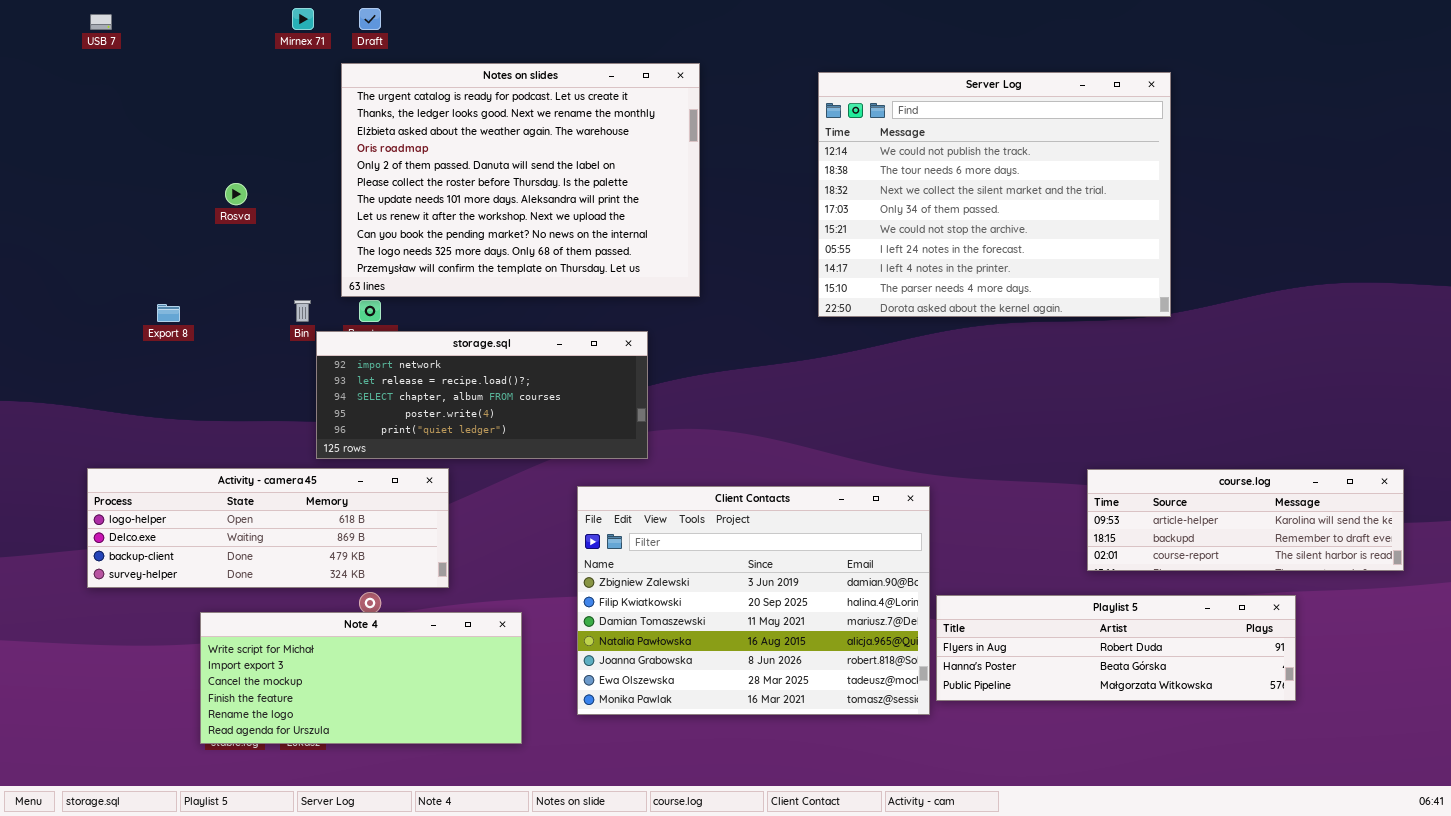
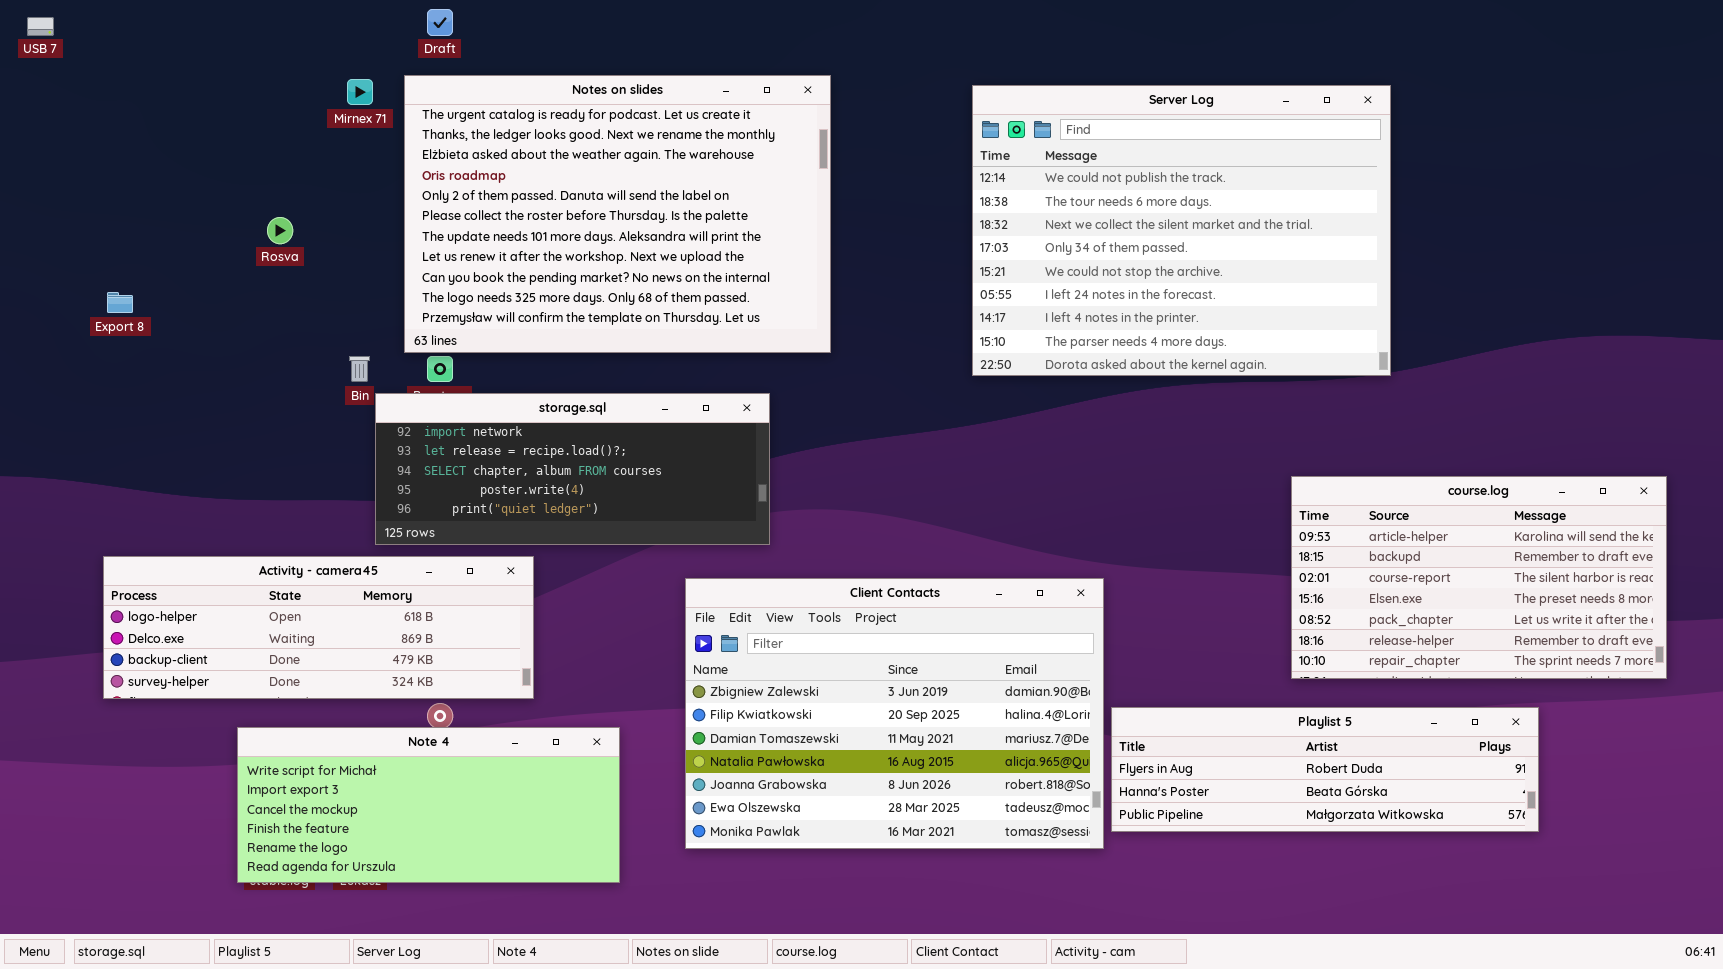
Mirnex 71: [292,8,314,30] -> [347,79,373,105], moved
USB 7: [90,14,112,30] -> [27,17,54,36], moved
Export 8: [157,304,180,322] -> [107,292,133,313], moved
course.log: [1087,469,1404,571] -> [1291,476,1667,679], resized

